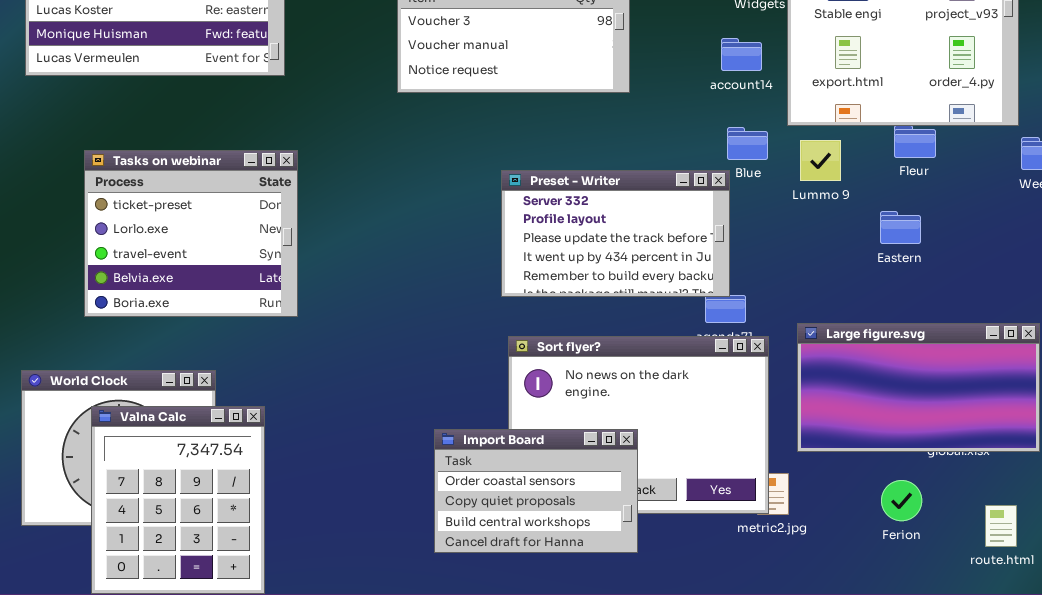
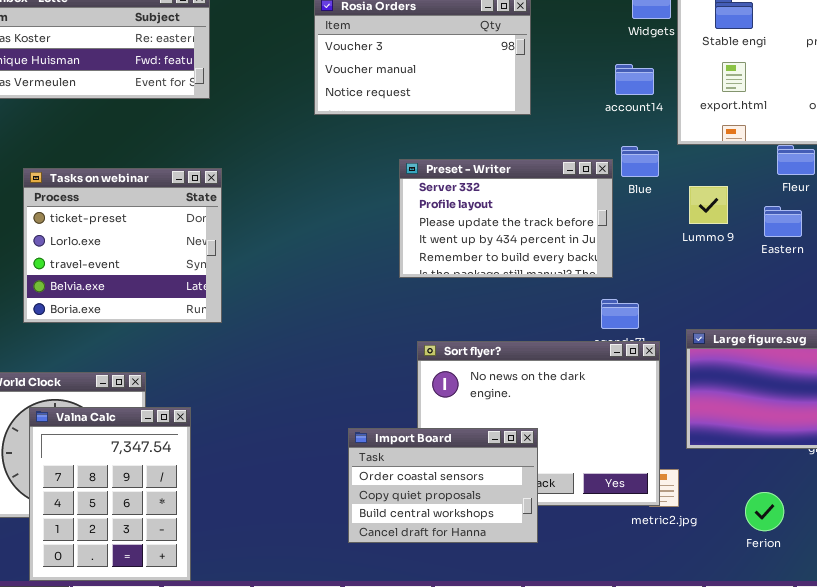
Lummo 9: [800,140,841,181] -> [689,186,728,224], moved
Preset - Writer: [501,170,730,297] -> [399,159,613,278], moved
Eastern: [880,211,921,244] -> [764,206,802,237], moved
Ferion: [881,480,922,521] -> [745,492,784,531], moved

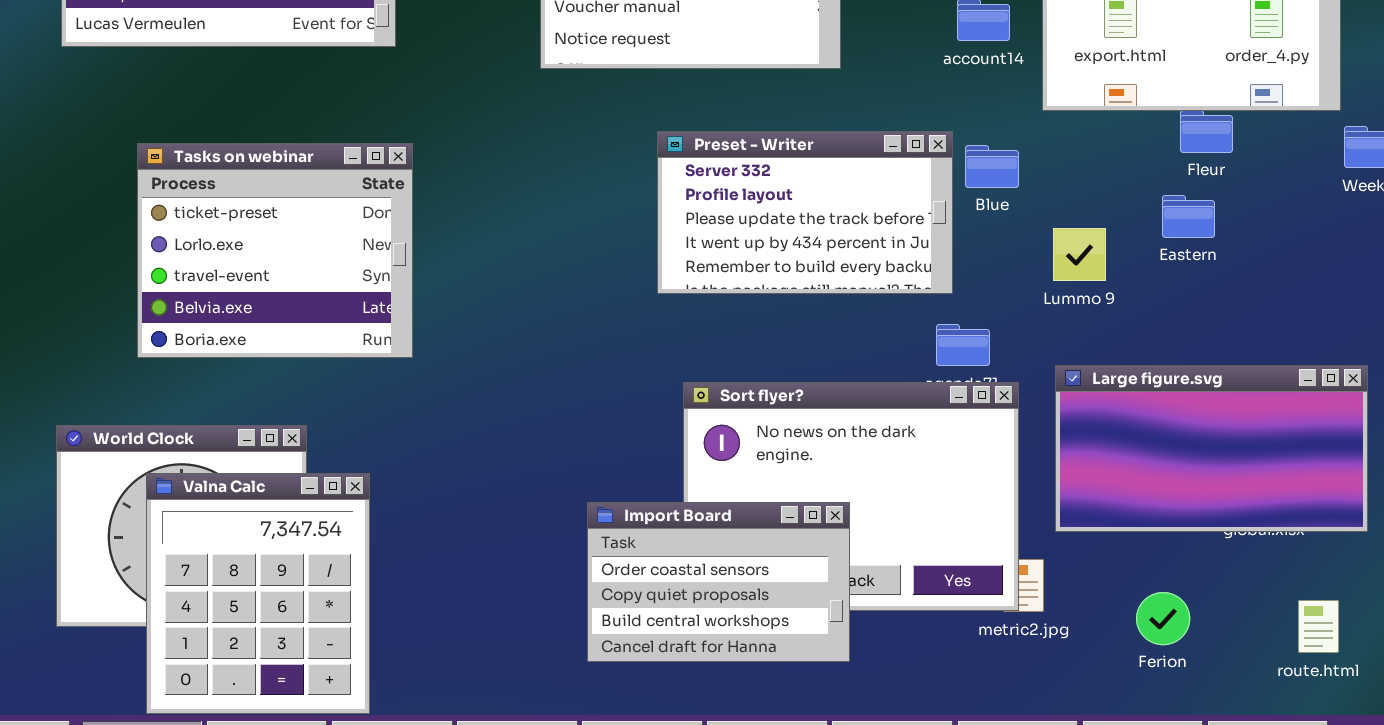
Blue: [621,146,659,177] -> [965,145,1019,188], moved
Lummo 9: [689,186,728,224] -> [1053,228,1106,281], moved

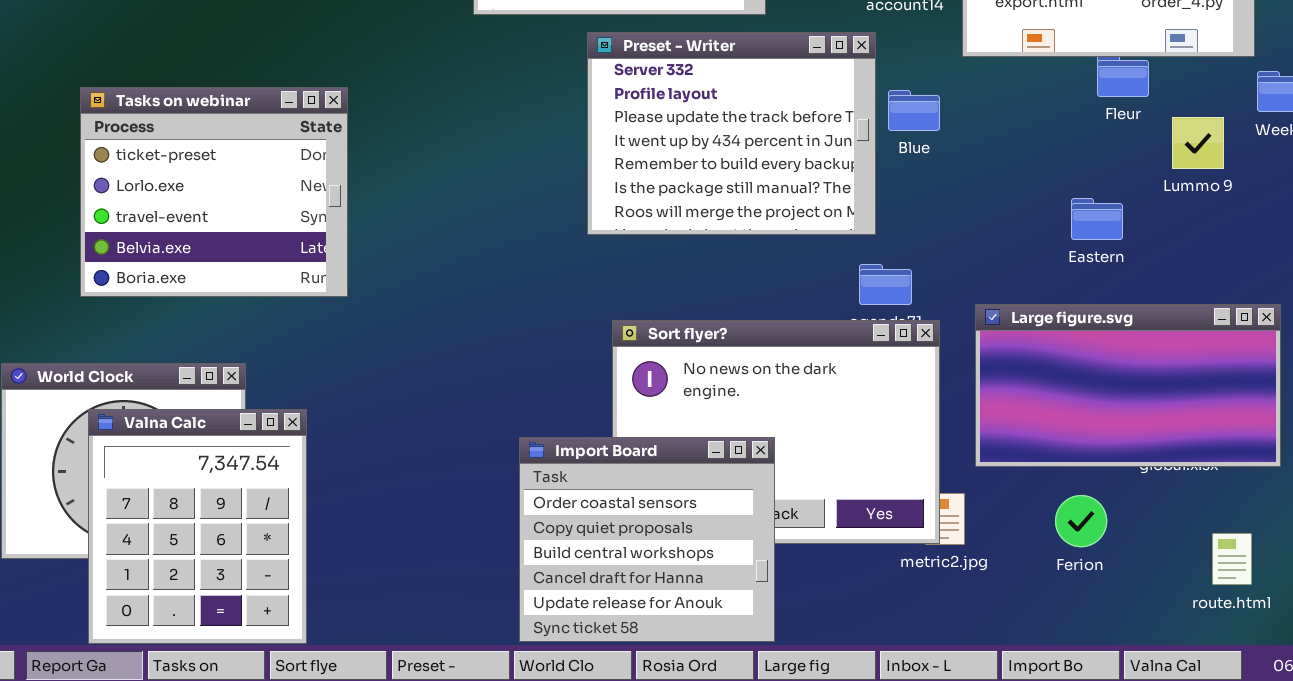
Preset - Writer: [657,131,953,294] -> [587,32,876,235], resized
Eastern: [1162,195,1215,238] -> [1071,198,1123,240], moved
Lummo 9: [1053,228,1106,281] -> [1172,117,1224,169], moved
Import Board: [587,502,850,662] -> [519,437,775,642], resized
Ferion: [1136,592,1190,645] -> [1055,495,1107,547], moved

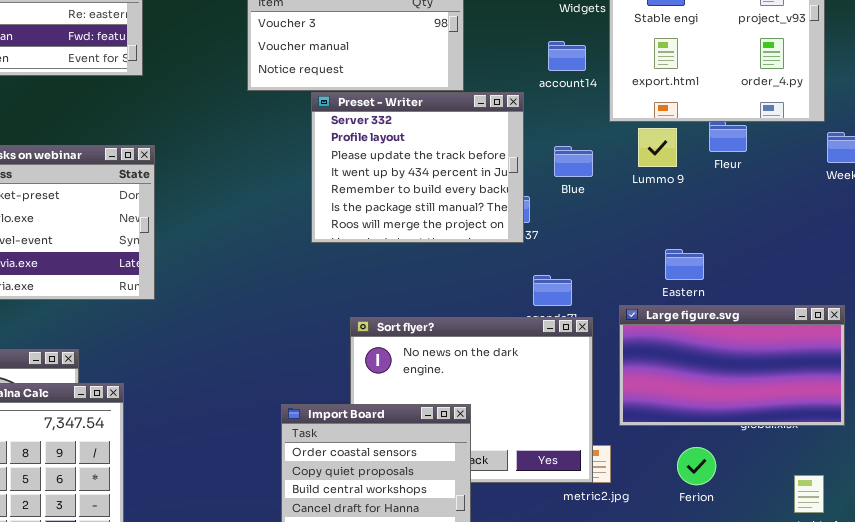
Preset - Writer: [587,32,876,235] -> [311,92,524,243], moved
Lummo 9: [1172,117,1224,169] -> [638,128,677,167], moved
Eastern: [1071,198,1123,240] -> [665,249,704,280], moved

